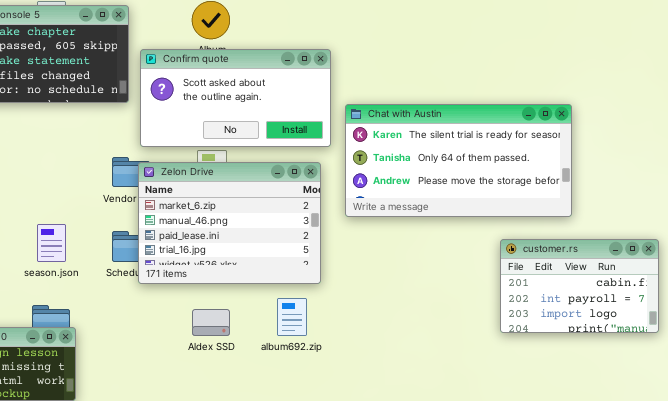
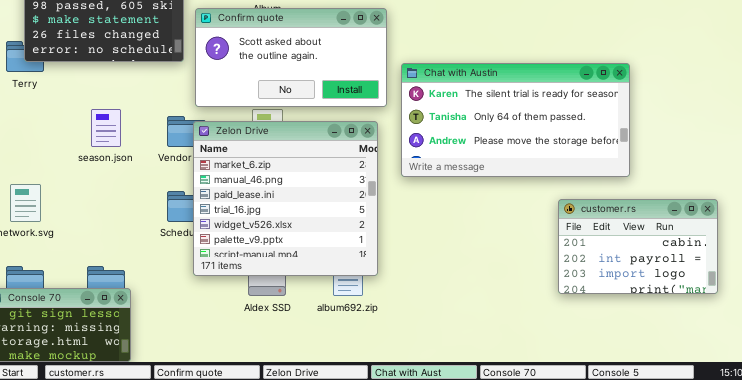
Zelon Drive: [138,162,321,284] -> [193,121,378,276], resized
season.json: [37,224,66,262] -> [91,109,121,147], moved

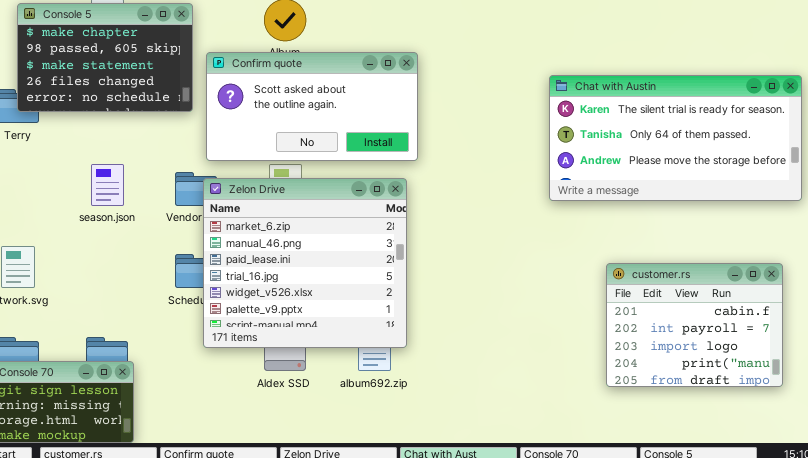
Chat with Austin: [401,63,630,177] -> [549,75,802,201], moved
customer.rs: [558,199,718,294] -> [606,263,783,387], resized

